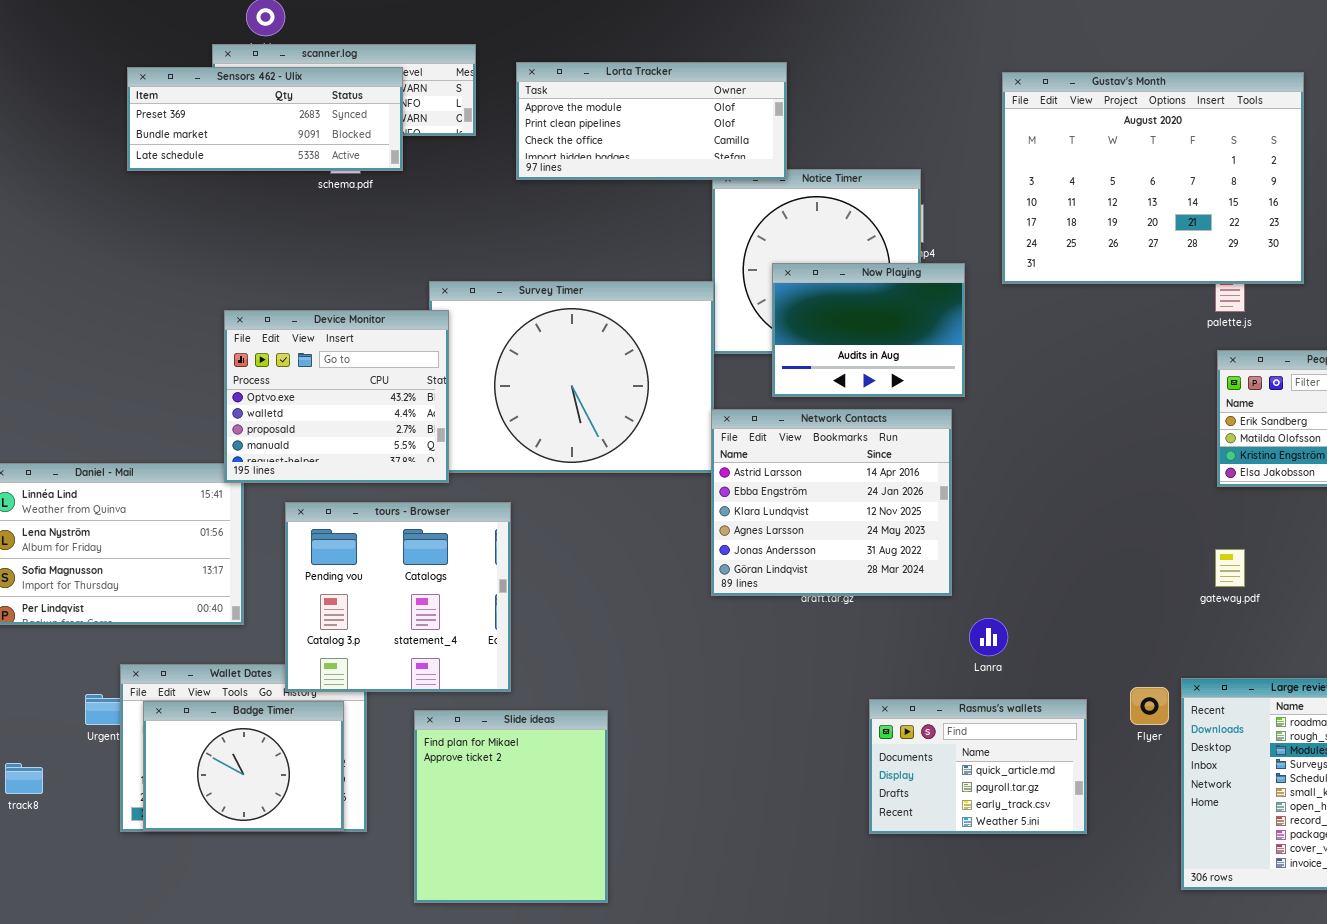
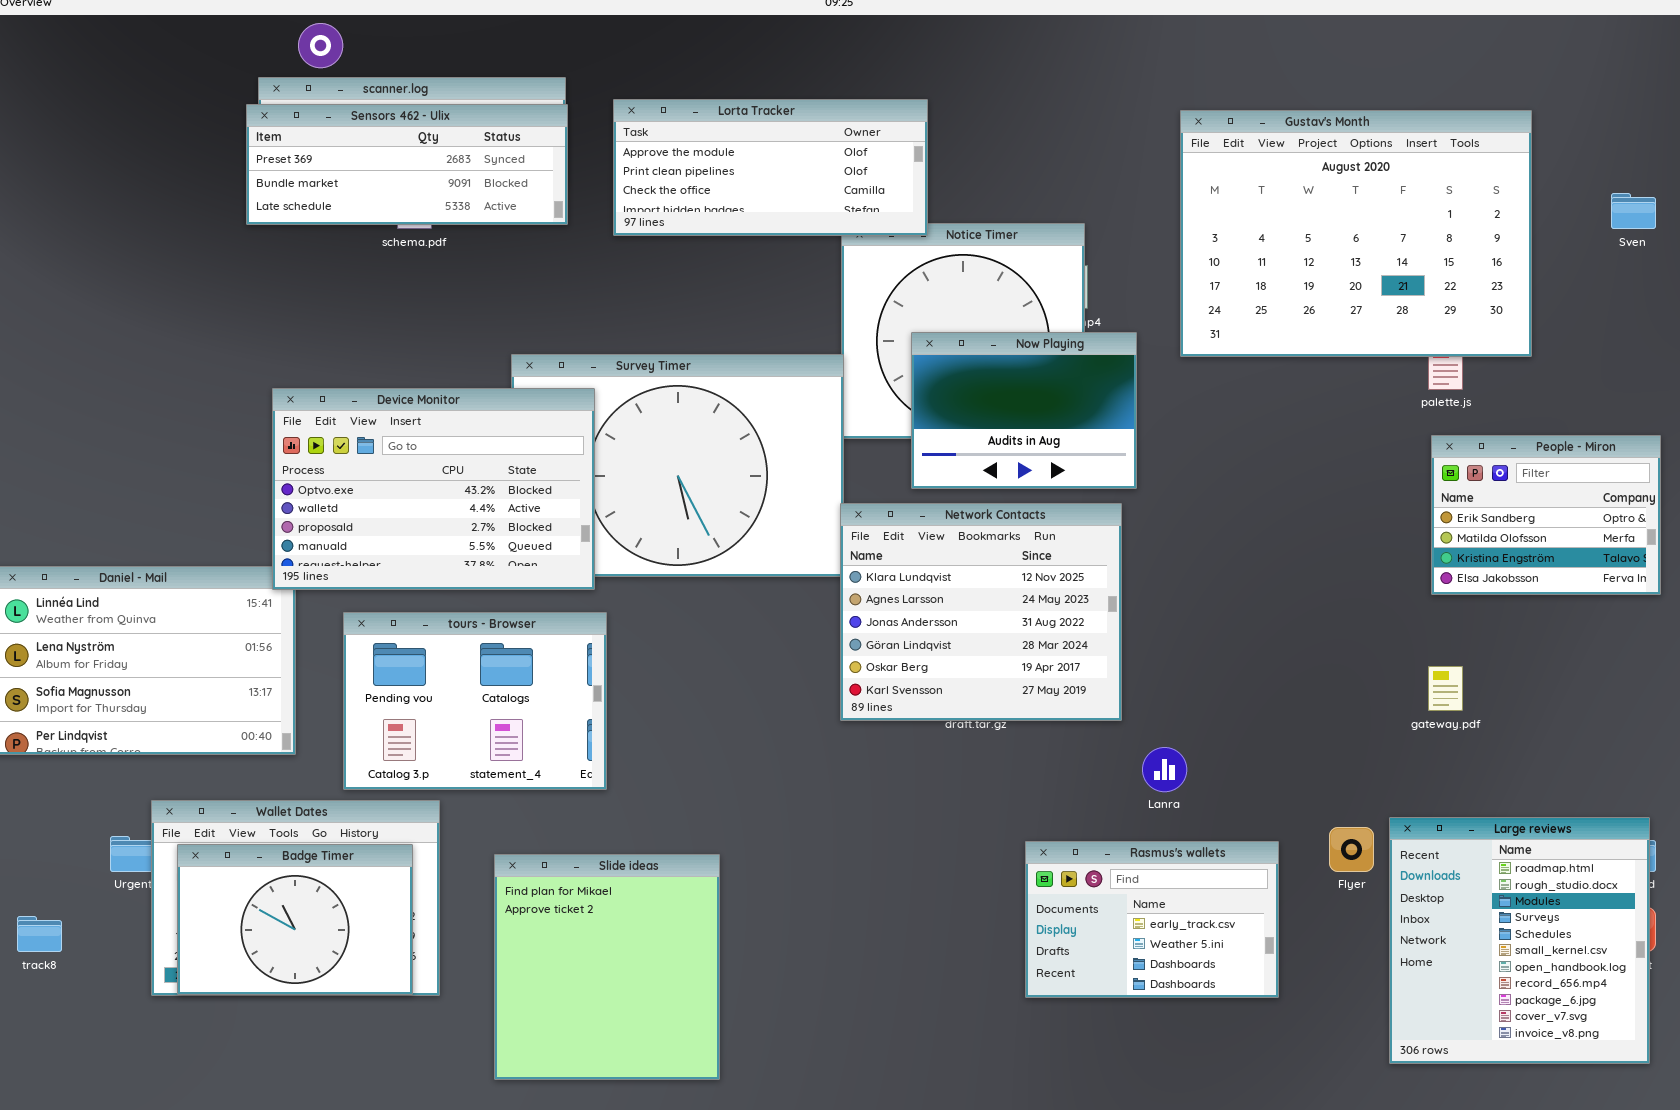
Sensors 462 - Ulix: [127,67,403,171] -> [246,104,568,225], moved
Device Monitor: [224,310,449,483] -> [272,388,595,590], resized
Network Contacts: [711,409,952,596] -> [840,503,1122,721], scrolled down 2 rows
tours - Browser: [285,502,511,692] -> [343,612,607,790], resized
Rasmus's wallets: [869,699,1087,834] -> [1025,841,1279,998], scrolled down 2 rows

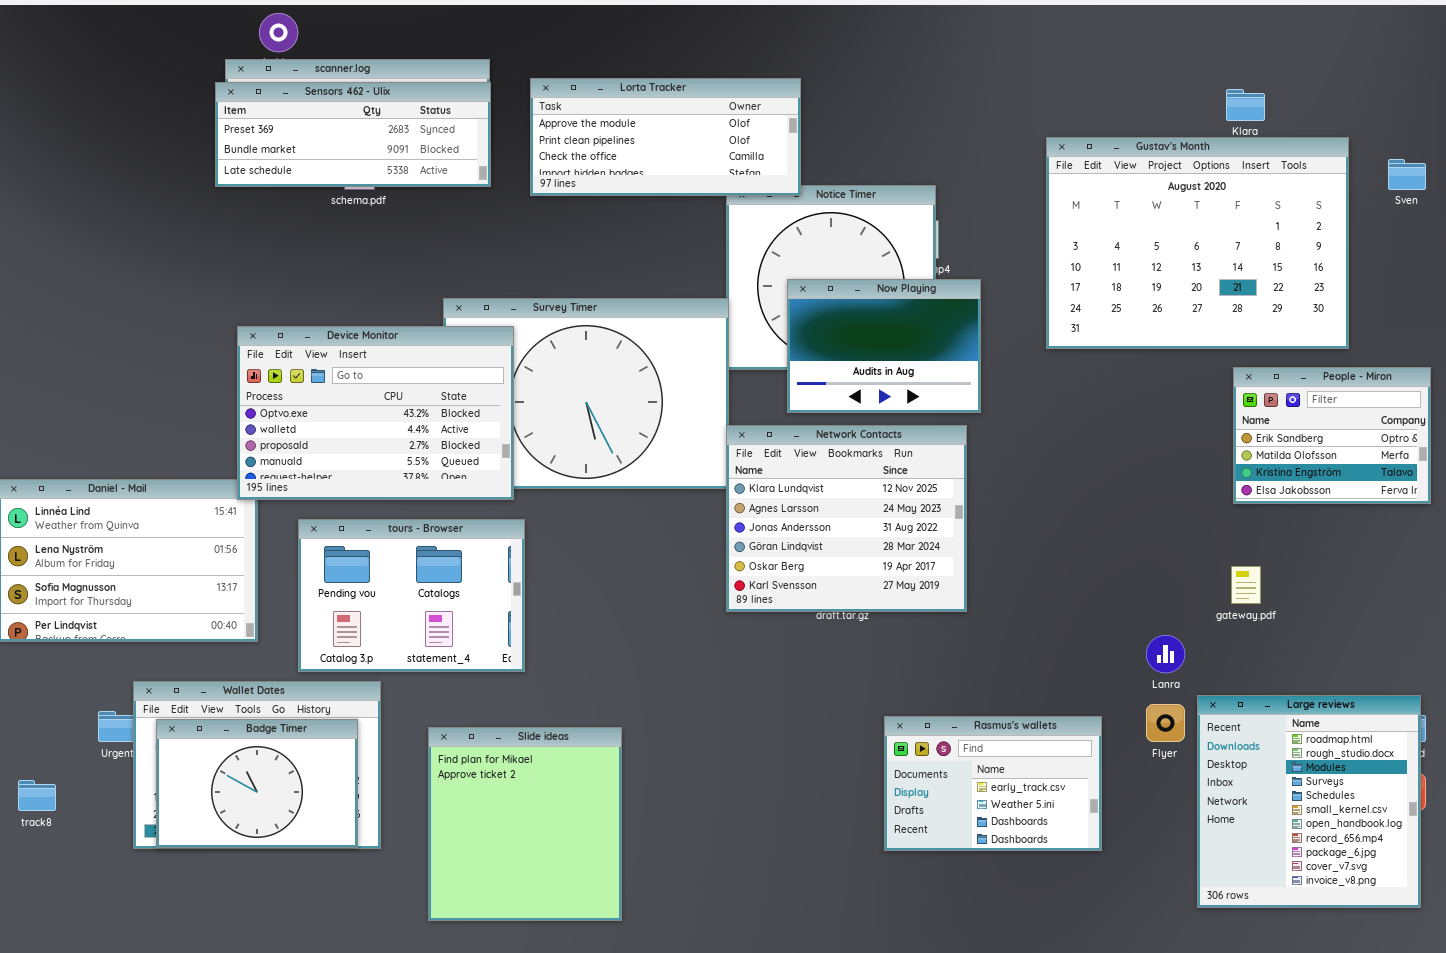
Gustav's Month: [1180,110,1532,357] -> [1046,137,1349,349], moved
Lanra: [1142,747,1187,792] -> [1146,635,1185,673], moved

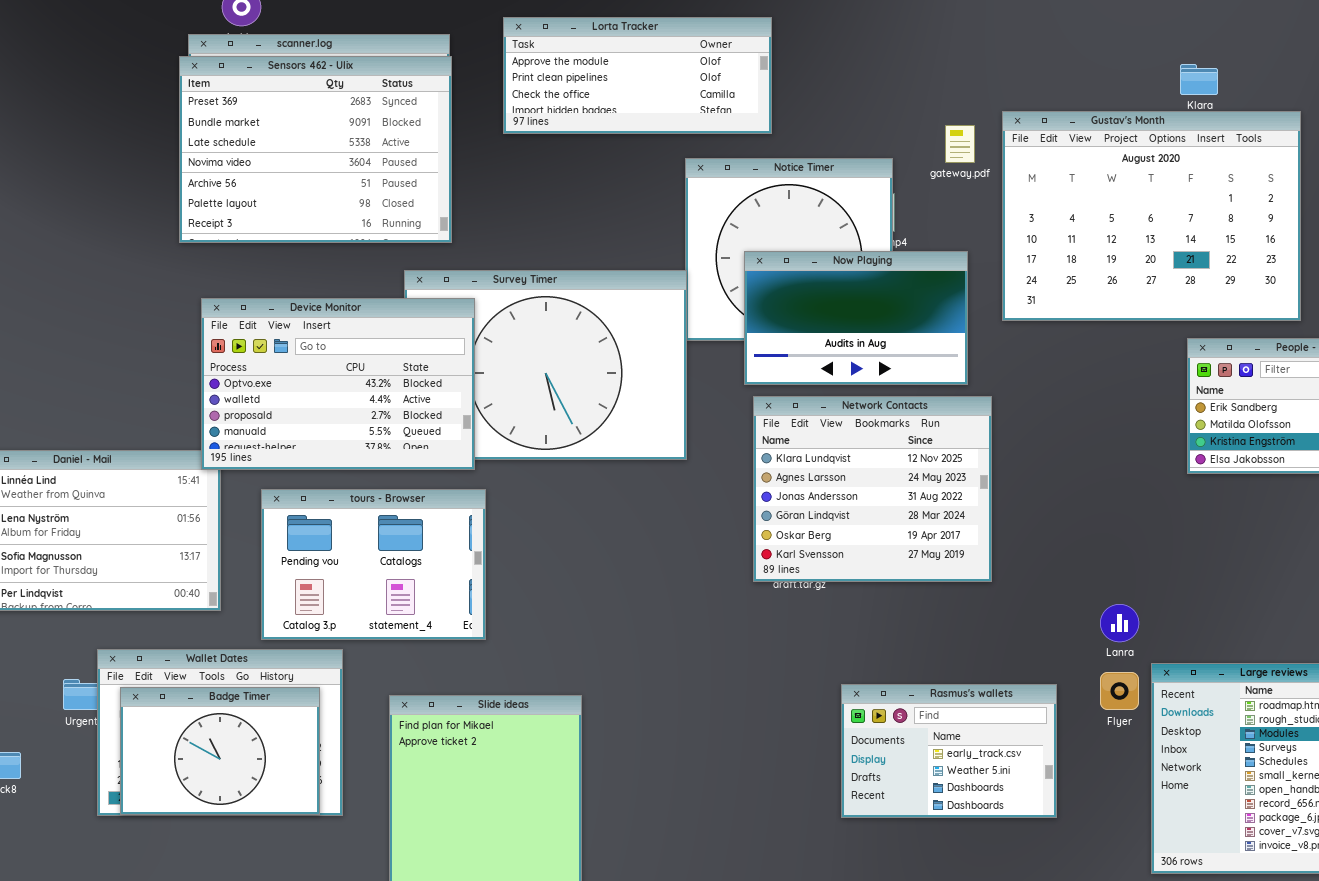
Lorta Tracker: [530,78,801,196] -> [503,17,772,134], moved
Sensors 462 - Ulix: [215,82,491,187] -> [179,56,452,243], resized
Now Playing: [787,279,981,413] -> [744,251,968,385], resized
Network Contacts: [726,425,967,612] -> [753,396,992,582], moved
gateway.pdf: [1231,566,1261,604] -> [945,125,975,163], moved

